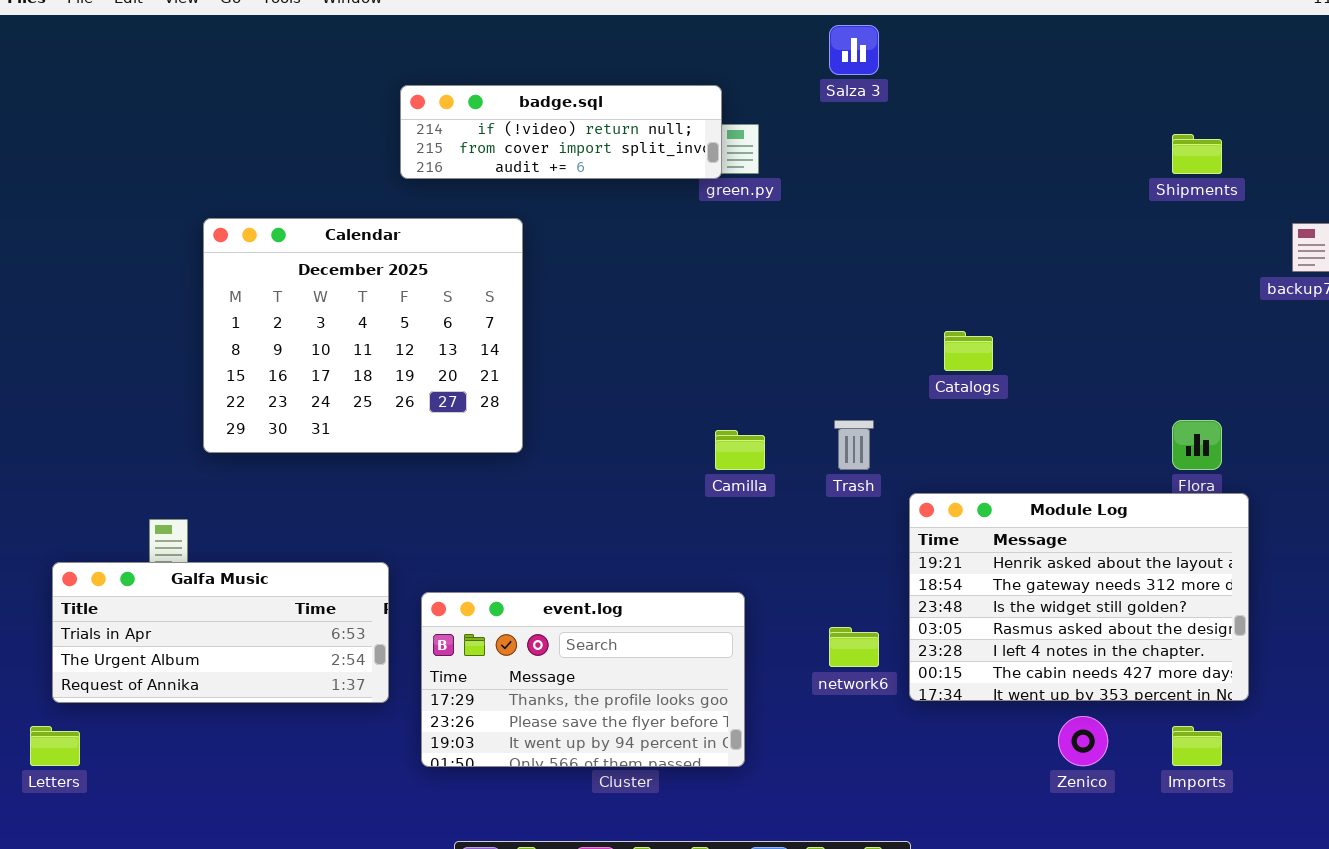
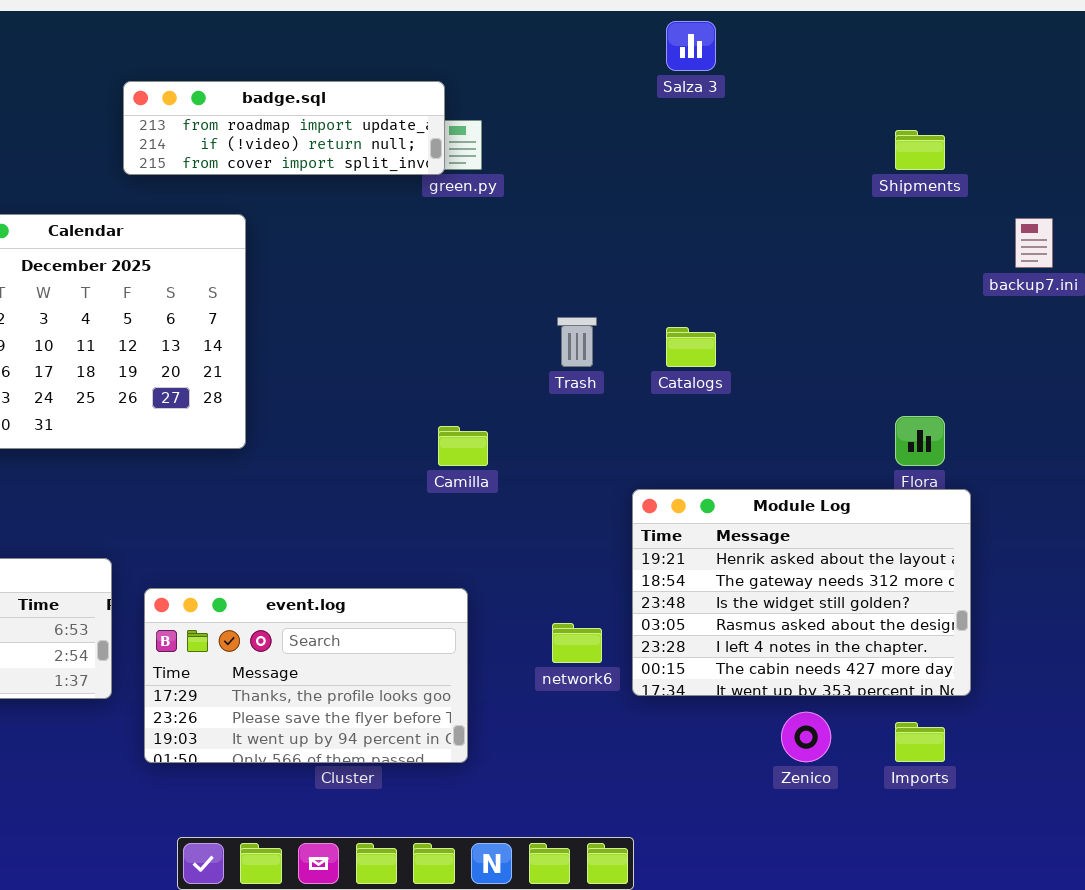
Salza 3: [829,25,879,75] -> [666,21,716,71], moved
badge.sql: [400,85,722,179] -> [123,81,445,175], scrolled up 1 row
Trash: [834,420,874,470] -> [557,317,597,367], moved

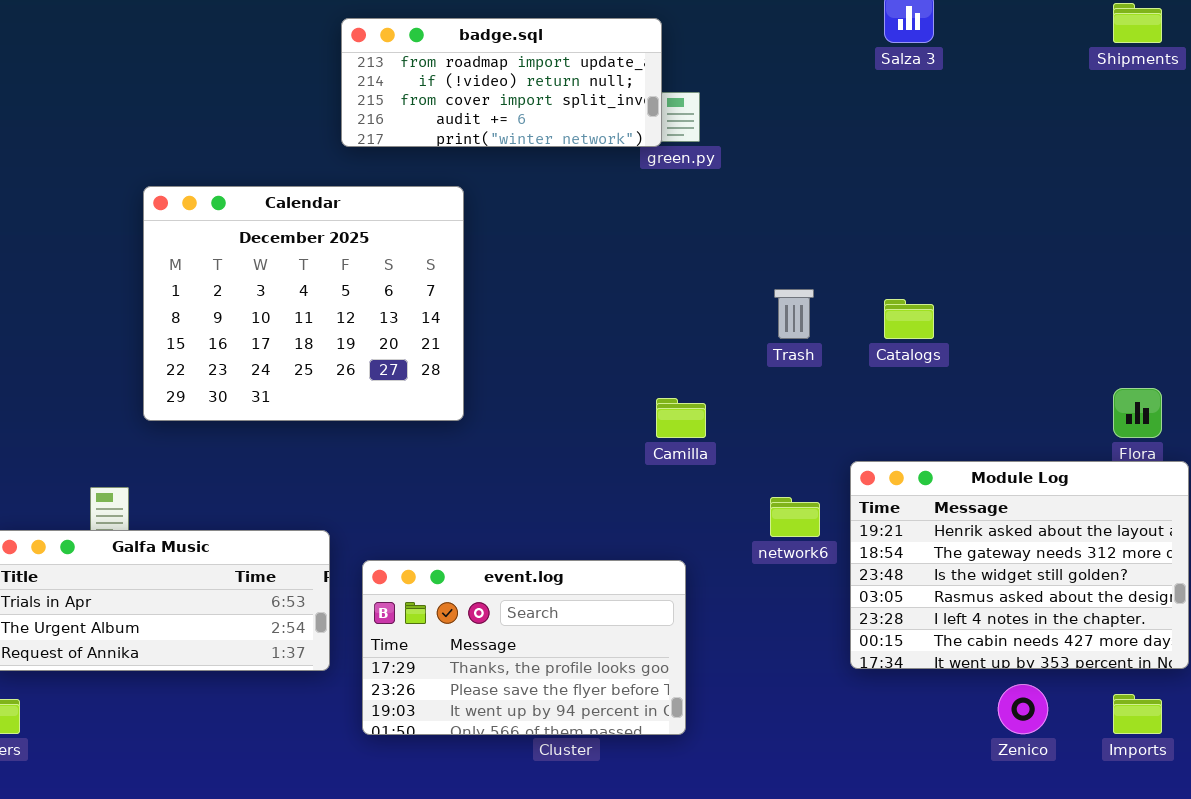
badge.sql: [123,81,445,175] -> [341,18,662,147], resized
Shipments: [895,130,945,170] -> [1113,3,1162,43], moved
network6: [552,623,602,663] -> [770,497,820,537], moved

